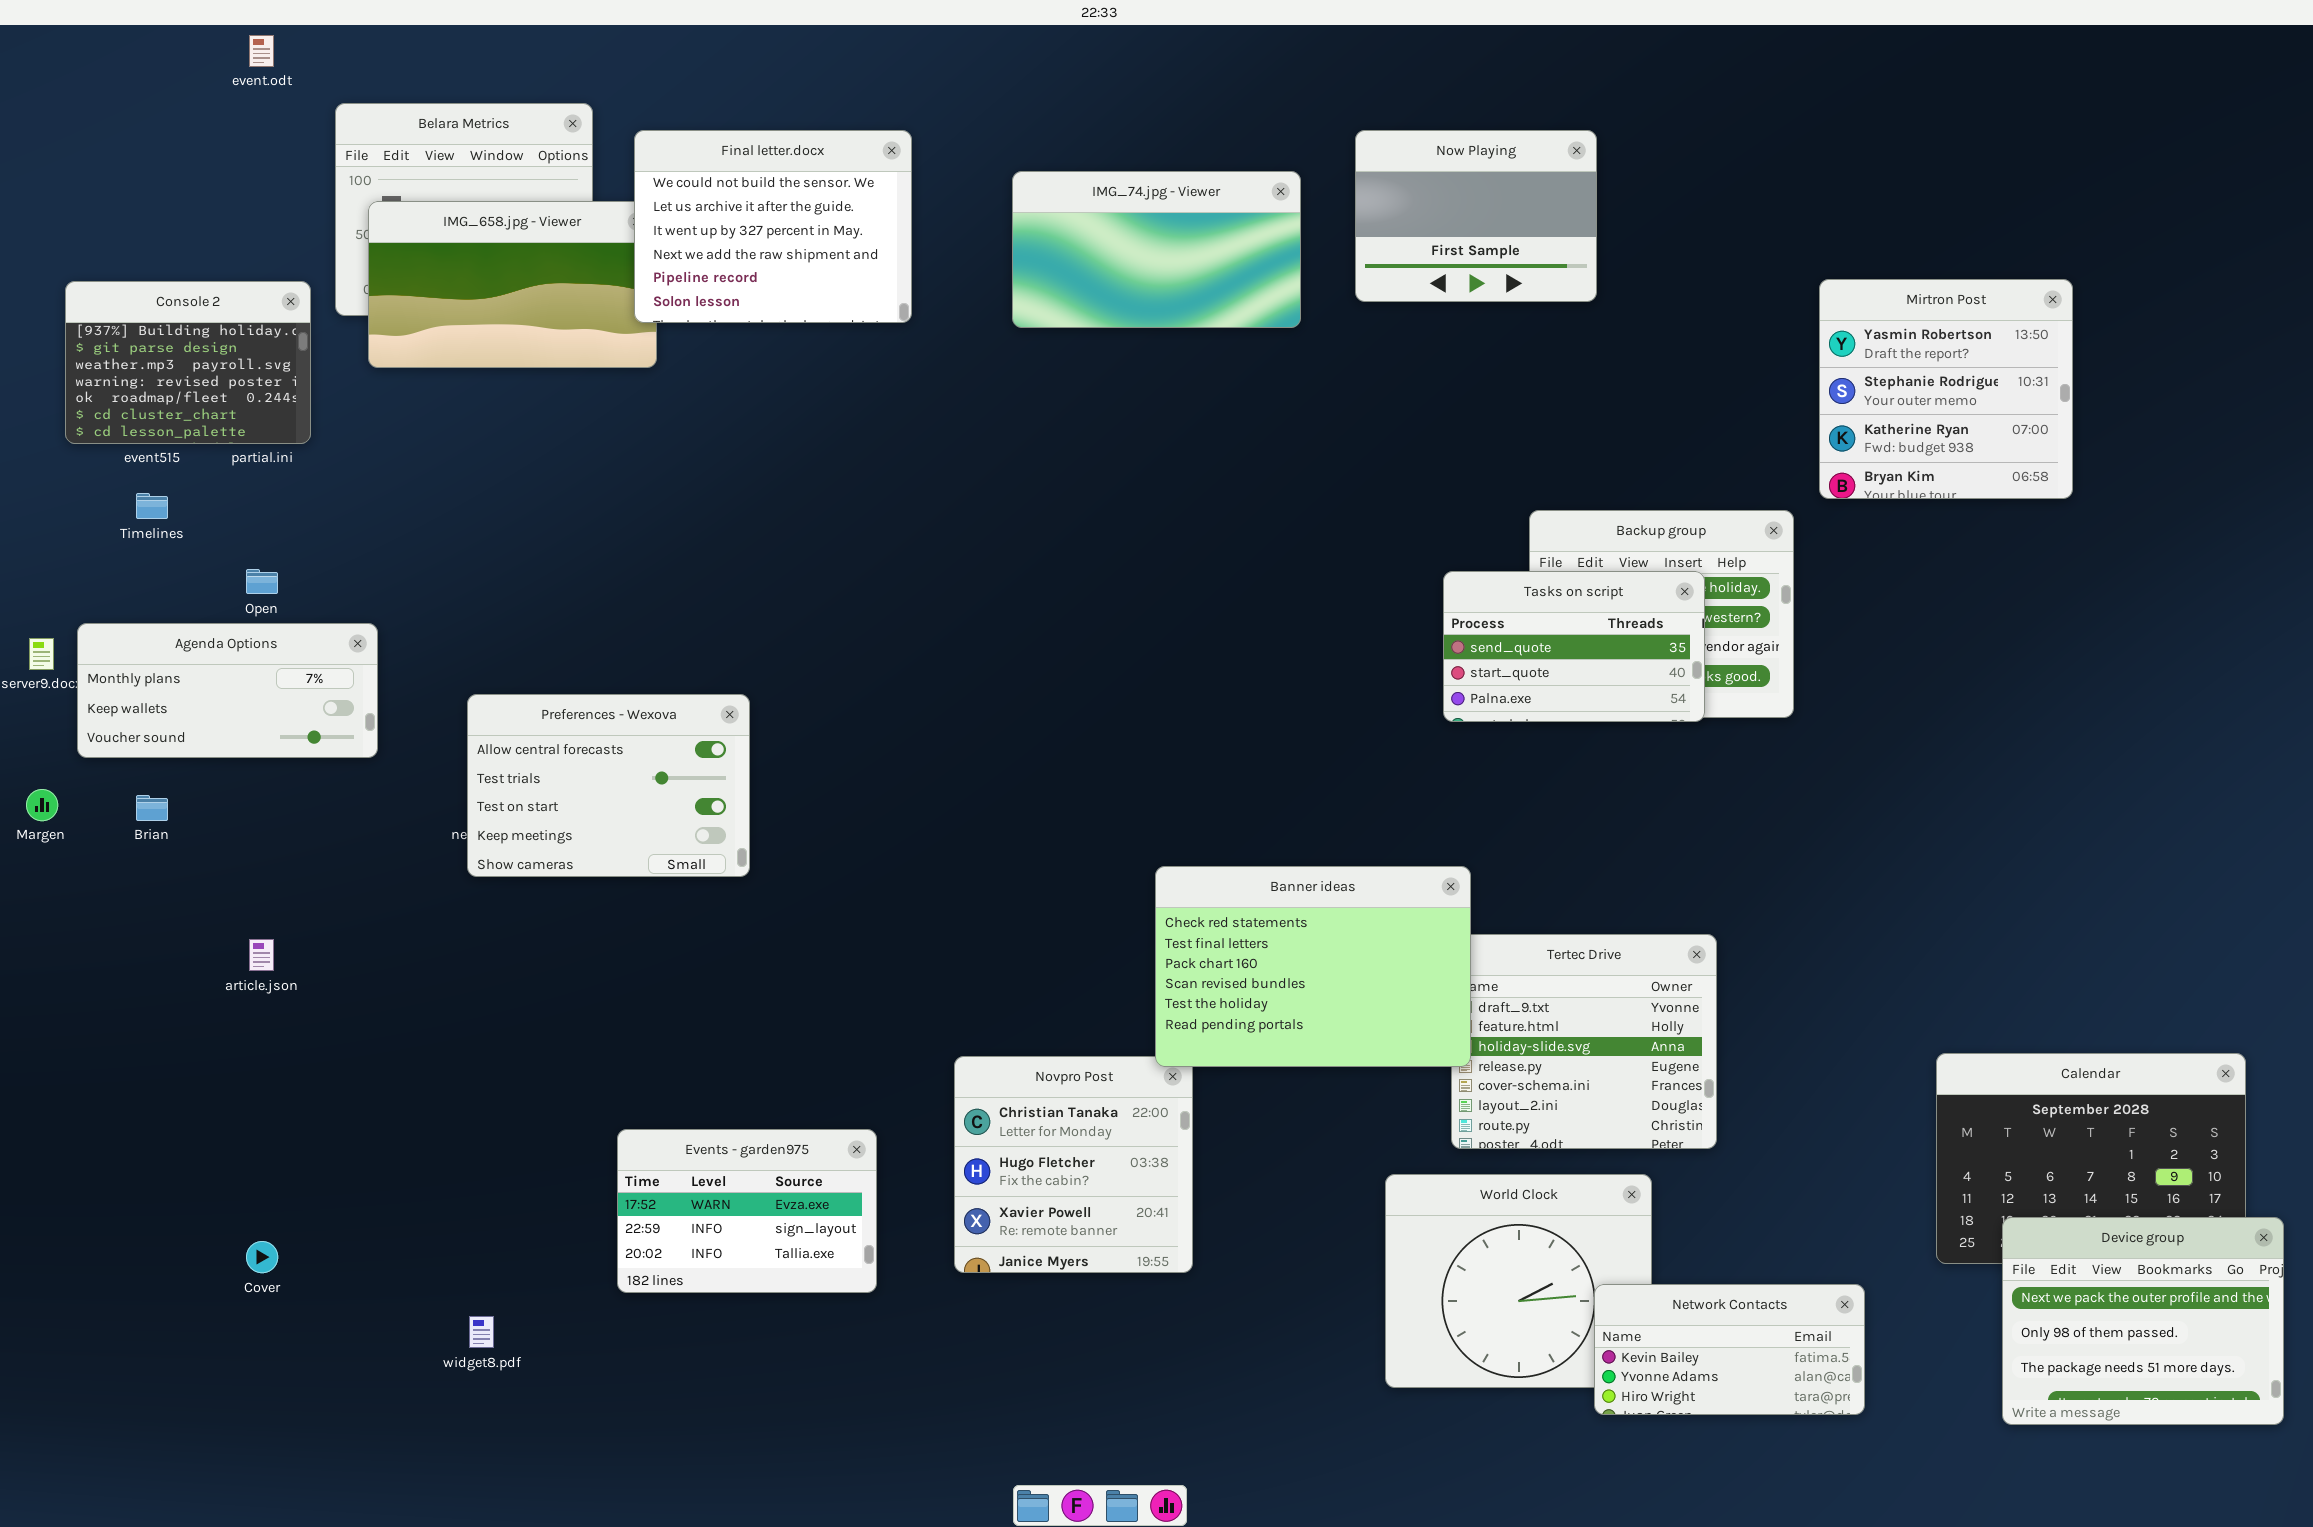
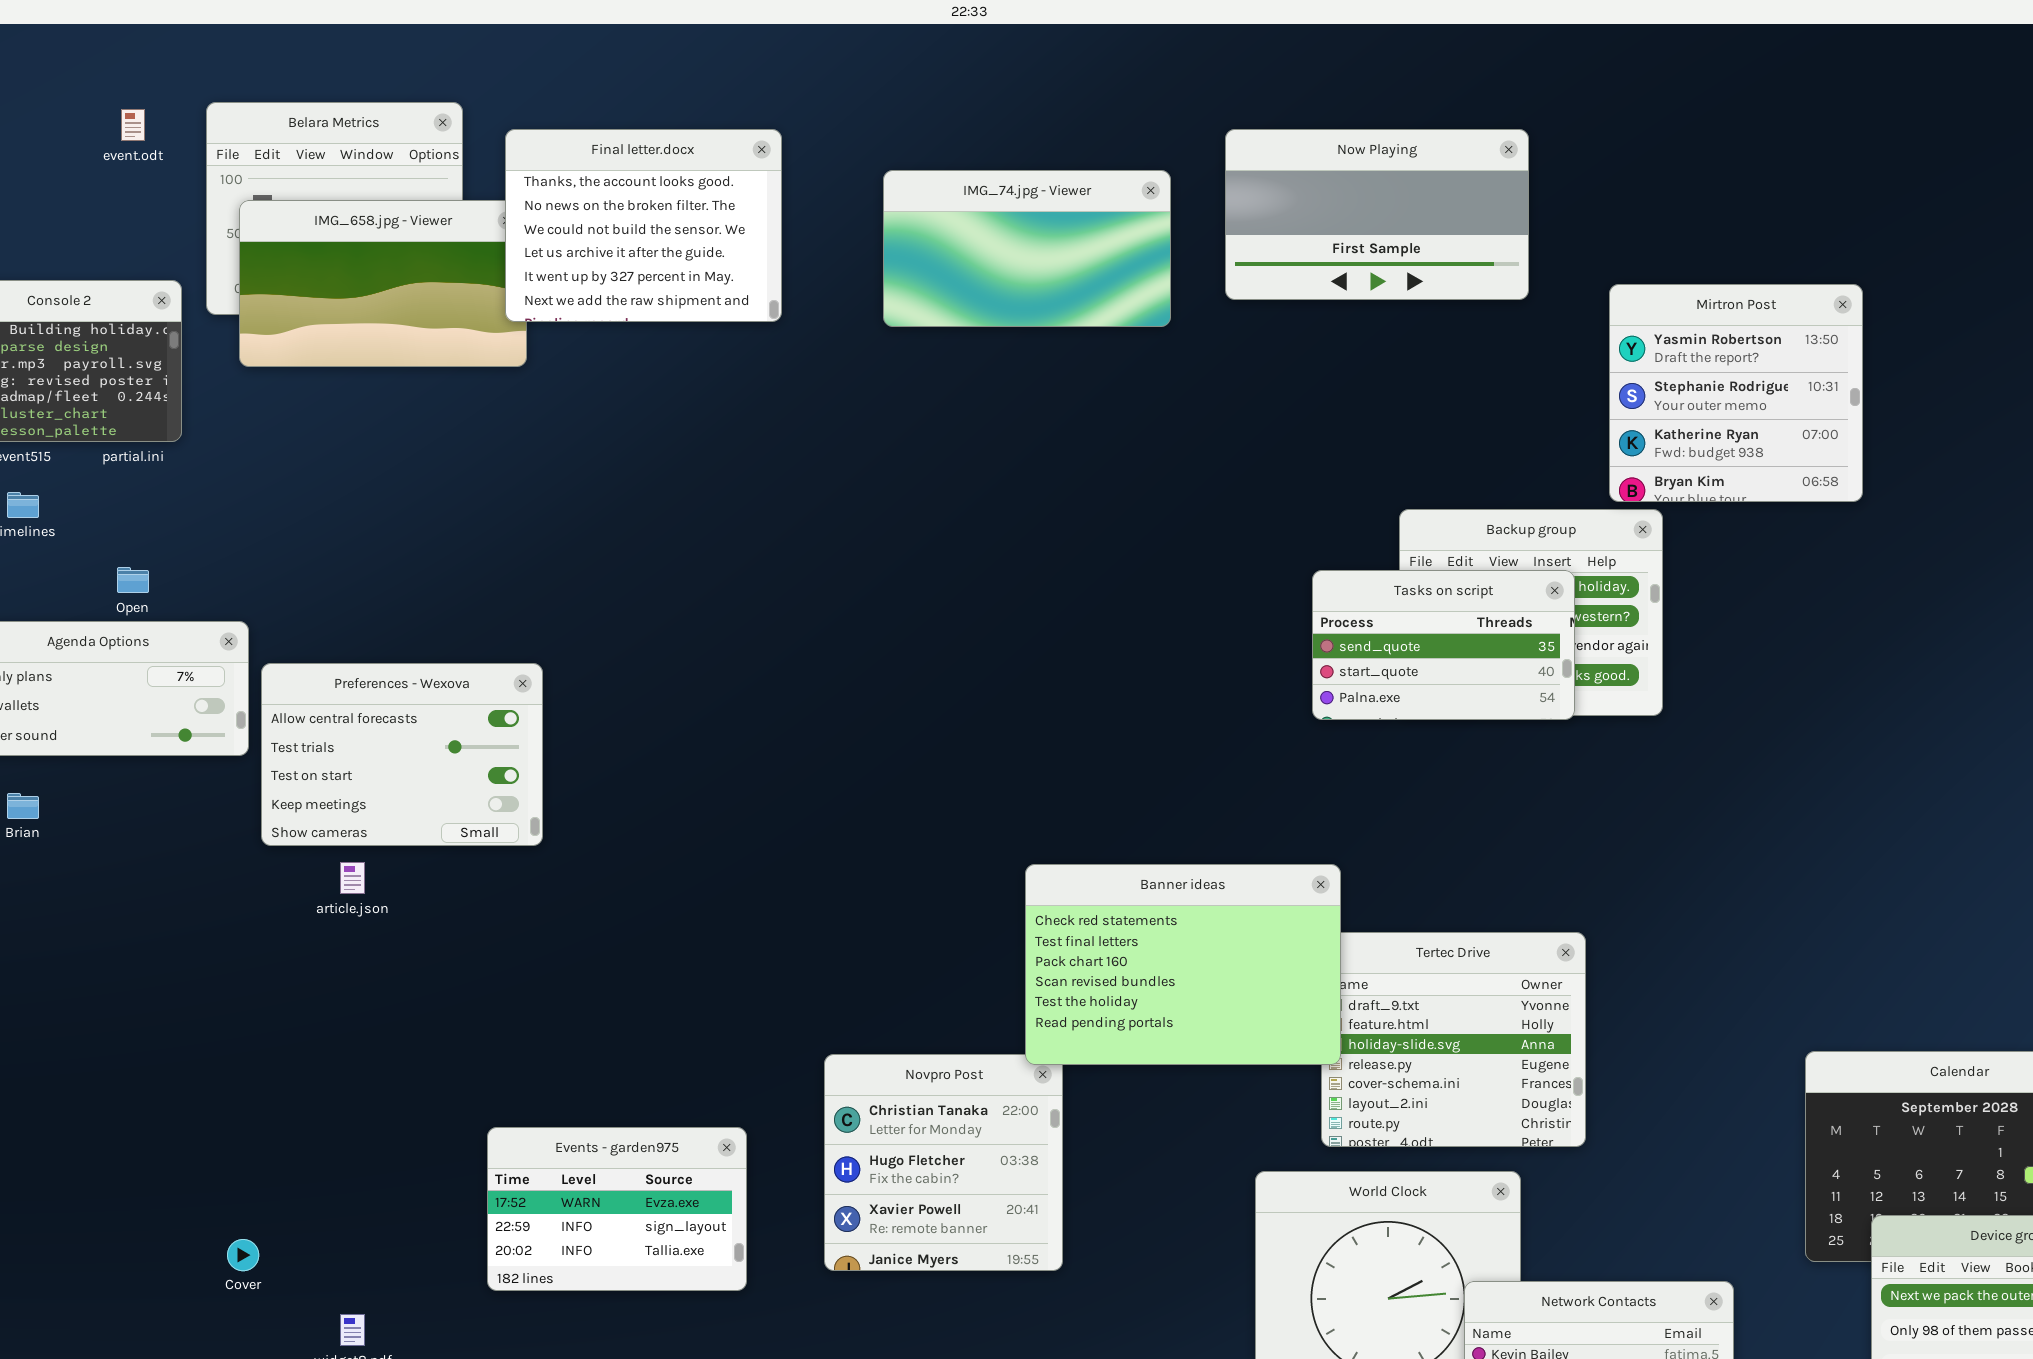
event.odt: [249,35,274,67] -> [121,109,145,141], moved
Final letter.docx: [634,130,912,323] -> [505,129,782,322], scrolled up 2 rows
Now Playing: [1355,130,1597,302] -> [1225,129,1529,300], resized
Mirtron Post: [1819,279,2073,499] -> [1609,284,1863,502], moved
Preferences - Wexova: [467,694,750,877] -> [261,663,543,846], moved
article.json: [249,939,274,971] -> [340,862,365,894], moved
Cover: [246,1241,278,1273] -> [227,1239,259,1271], moved

